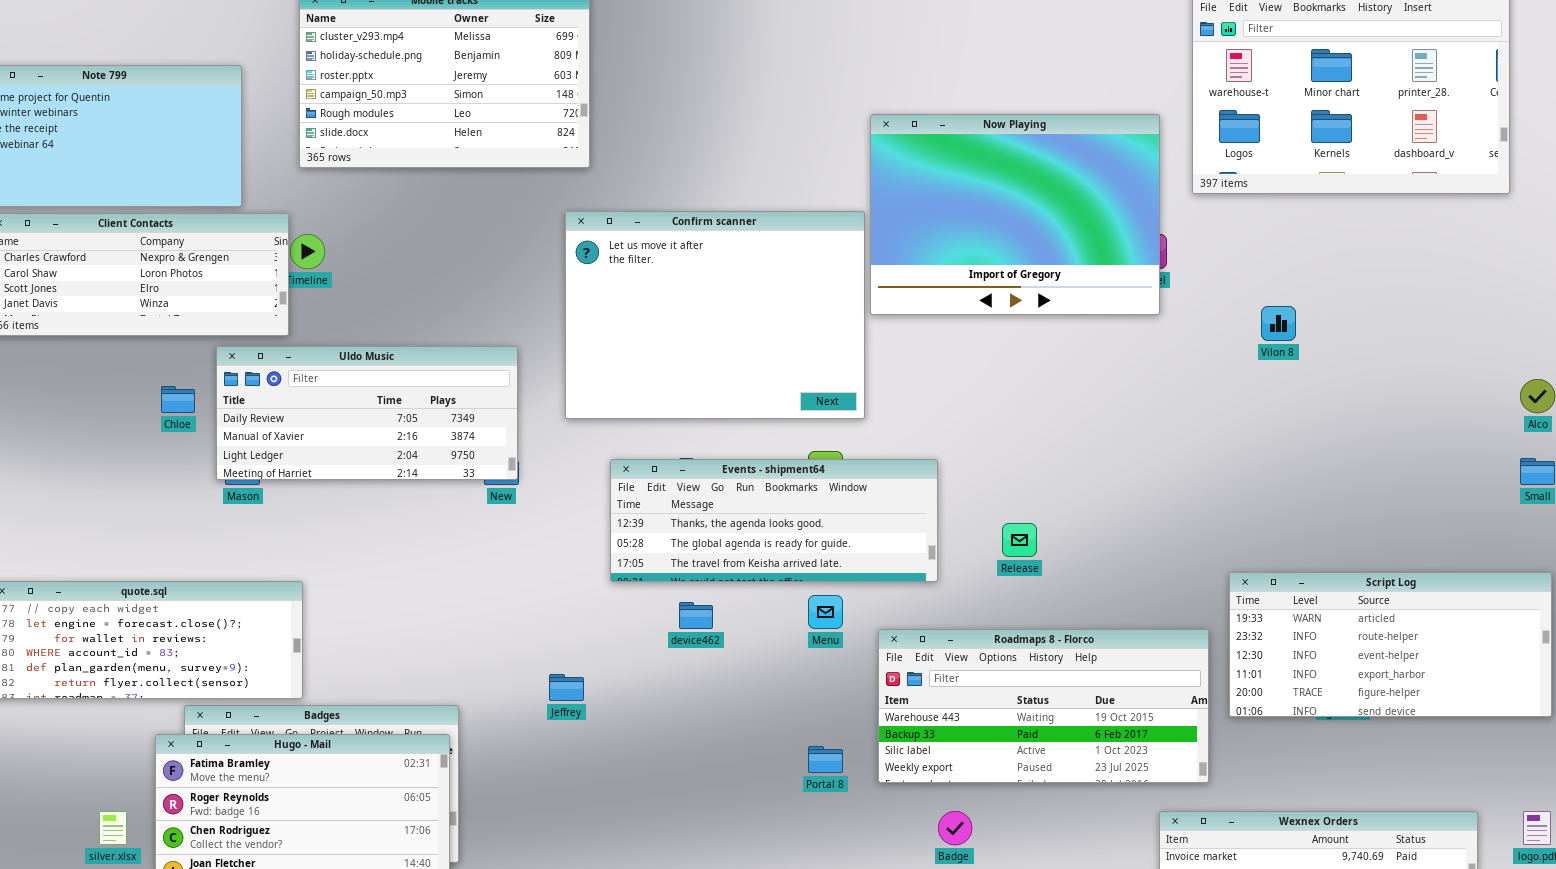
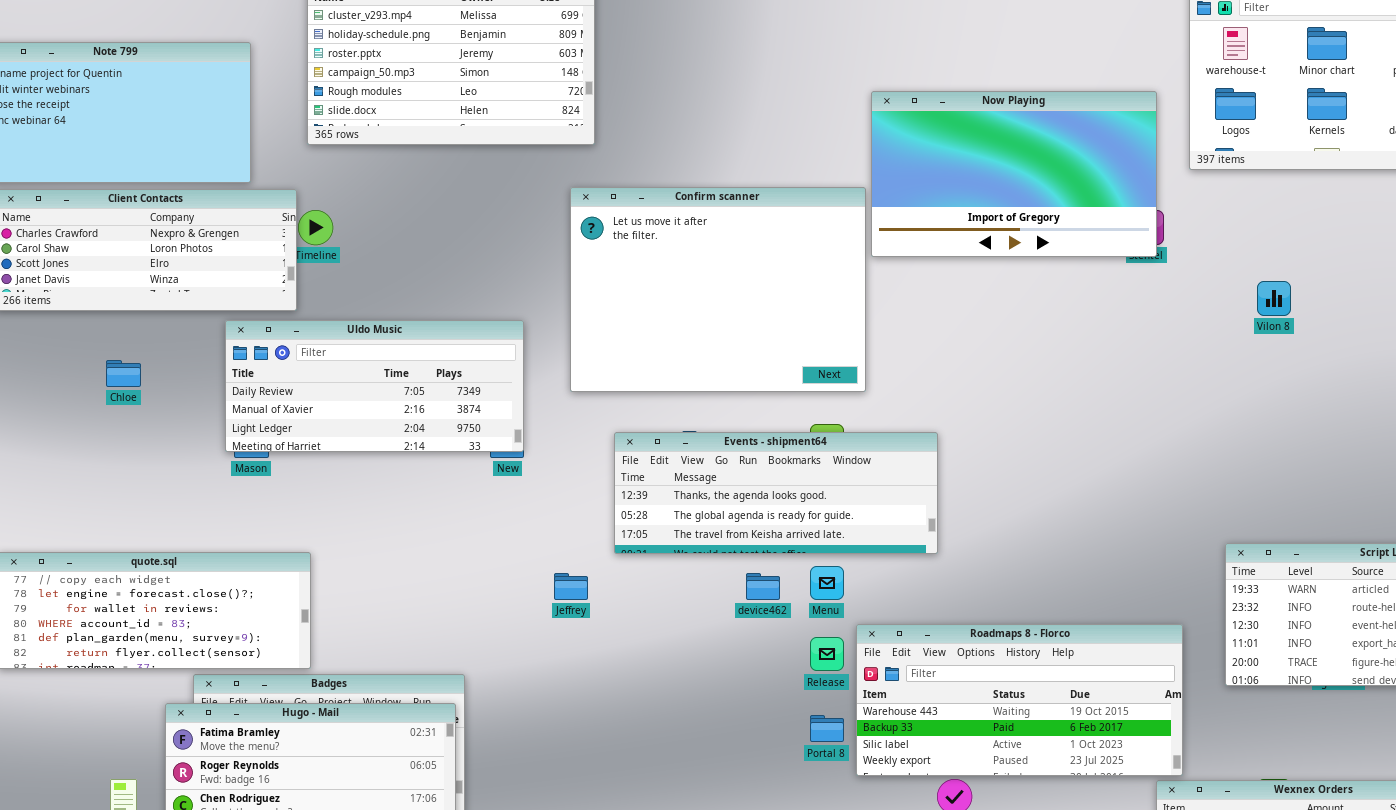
Now Playing: [870,114,1160,315] -> [871,91,1157,257], resized
Chloe: [161,386,195,413] -> [106,360,141,387], moved
Release: [1002,523,1037,557] -> [810,637,844,671], moved
device462: [679,602,713,629] -> [746,573,780,600], moved
Roadmaps 8 - Florco: [878,629,1209,783] -> [856,624,1183,776], moved
Jeffrey: [549,674,584,701] -> [554,573,588,600], moved

